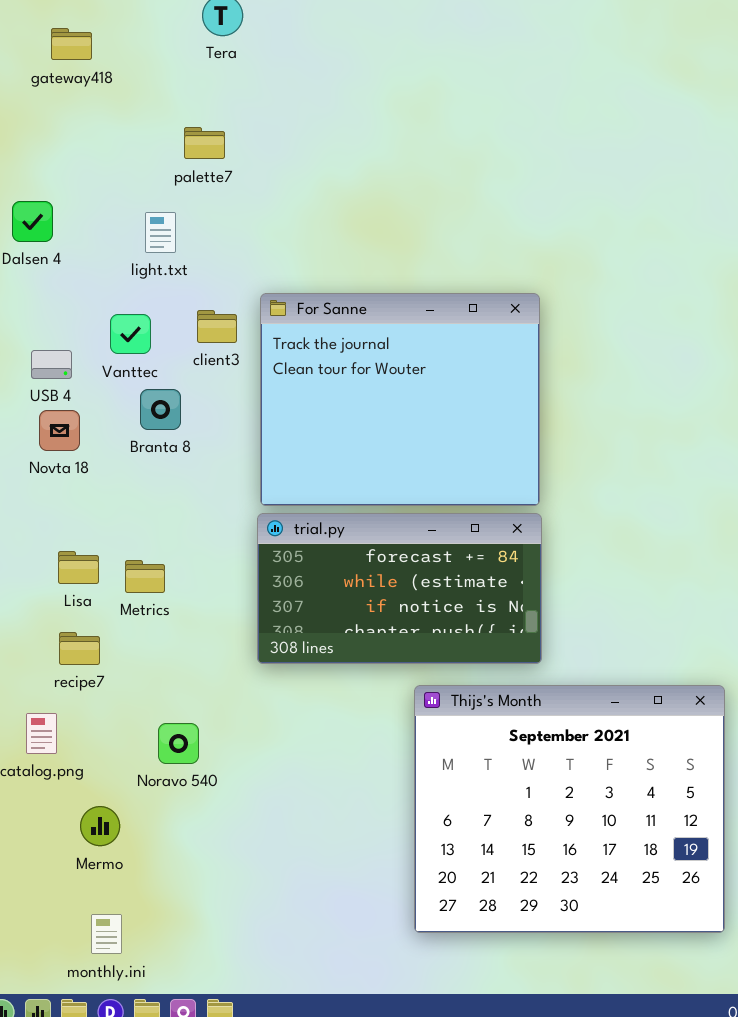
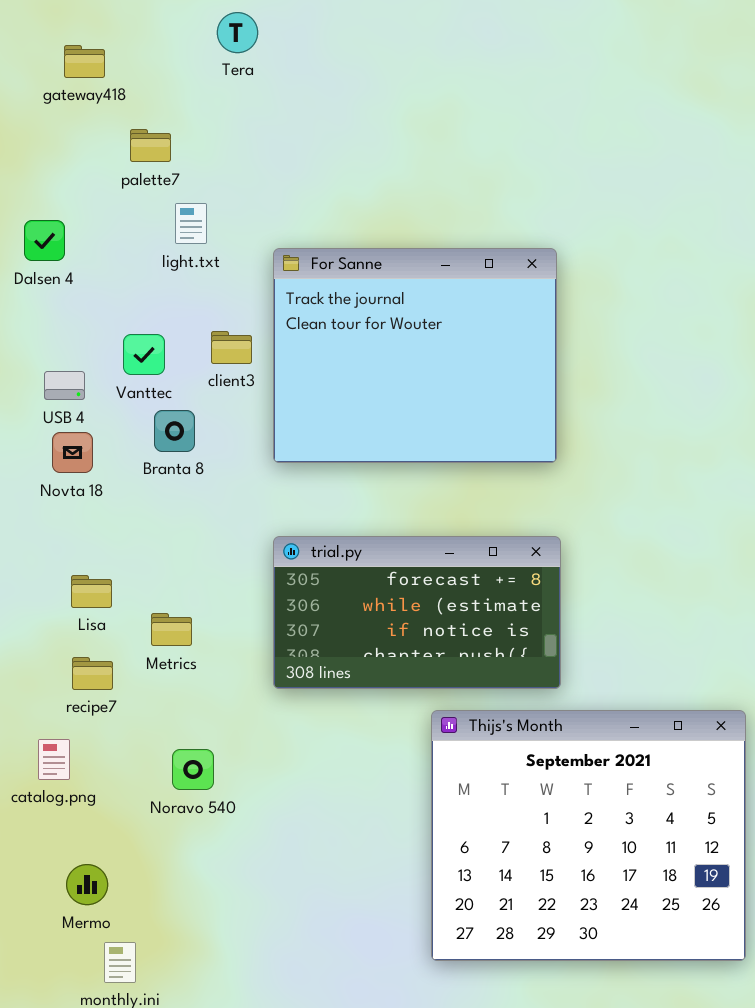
palette7: [184,127,225,159] -> [130,129,171,162], moved
light.txt: [145,212,176,253] -> [175,203,207,244], moved
For Sanne: [260,293,540,506] -> [273,248,557,463], moved
Metrics: [125,560,165,593] -> [151,613,192,646], moved
Mermo: [80,806,120,846] -> [66,864,108,905], moved

